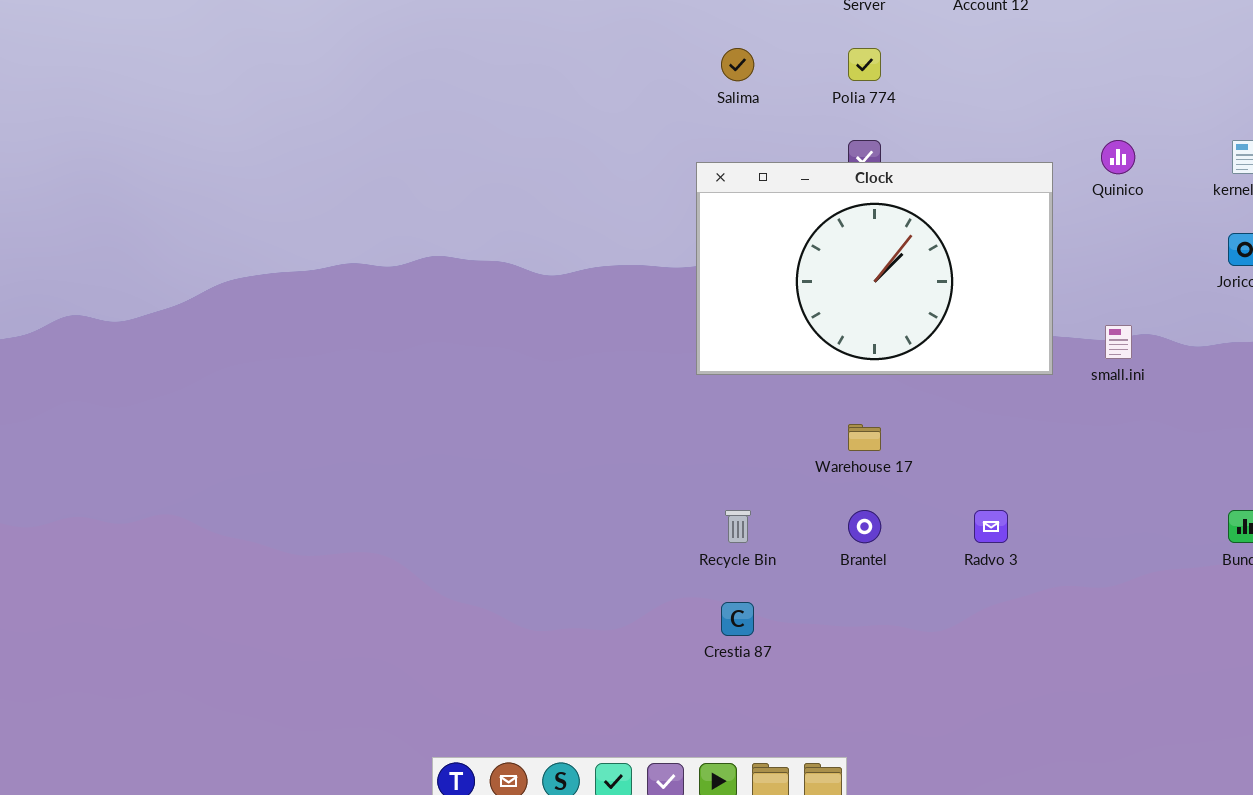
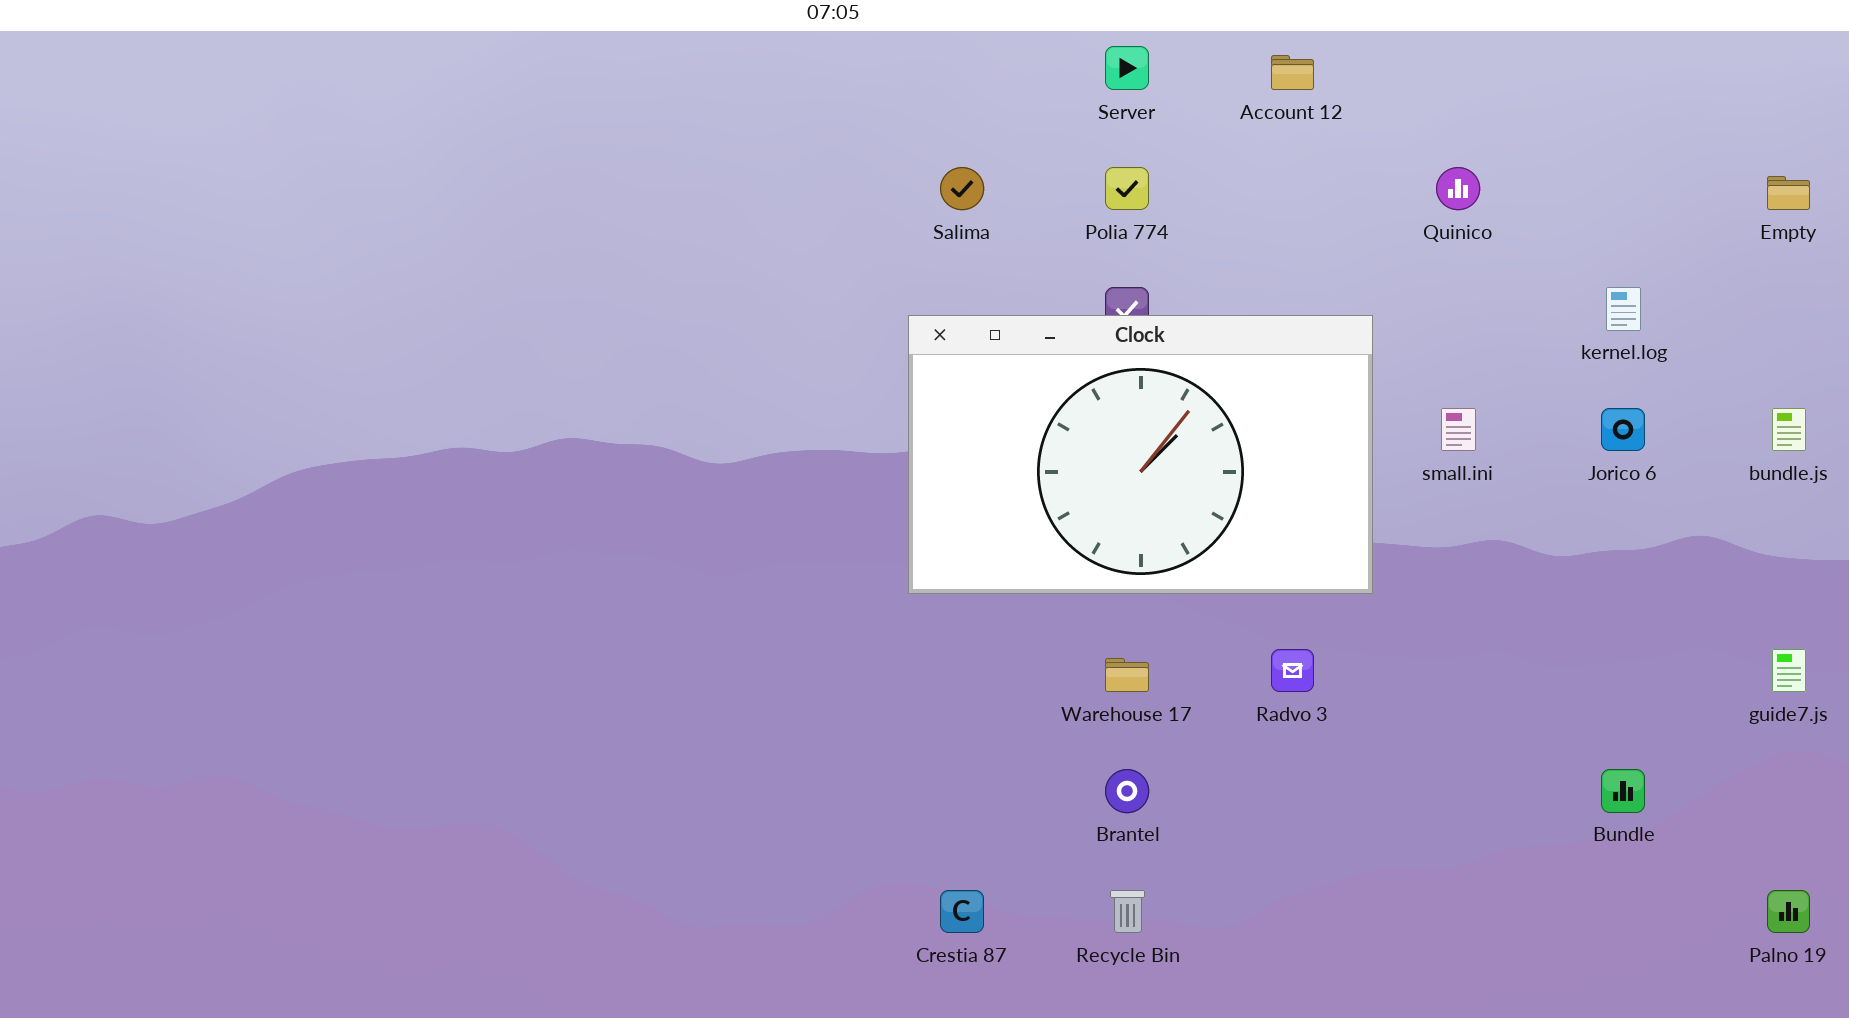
Quinico: [1101,140,1135,174] -> [1436,167,1480,210], moved
small.ini: [1105,325,1132,359] -> [1441,408,1476,451], moved
Recycle Bin: [725,510,751,543] -> [1110,890,1145,933], moved
Radvo 3: [974,510,1008,543] -> [1271,649,1314,692], moved

